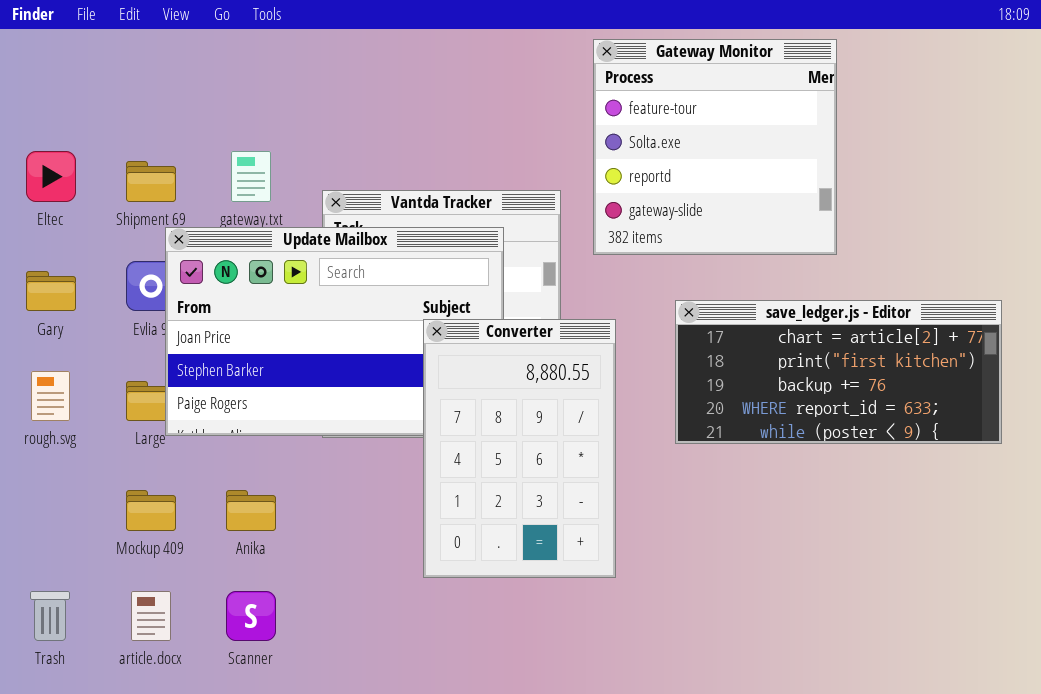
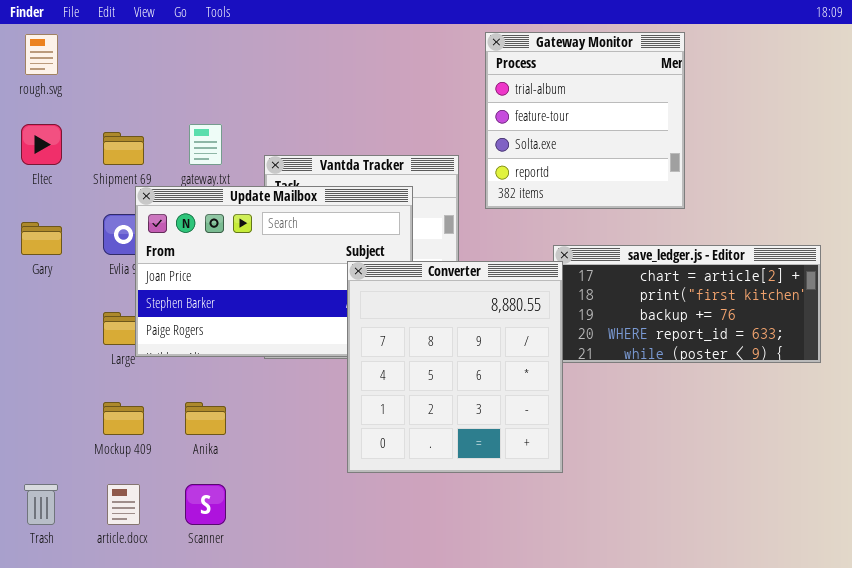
Gateway Monitor: [593,39,837,255] -> [485,32,685,209], scrolled up 1 row
Converter: [423,319,616,578] -> [347,261,563,473], resized
rough.svg: [31,371,70,421] -> [25,34,58,75], moved

